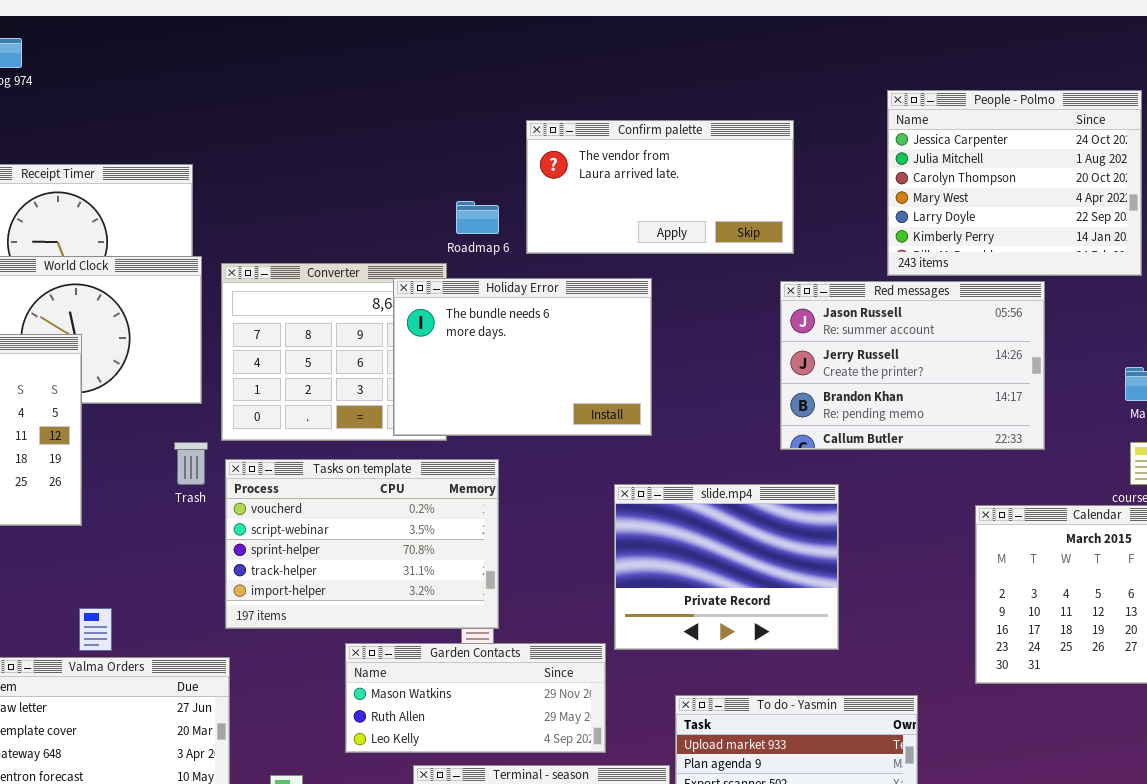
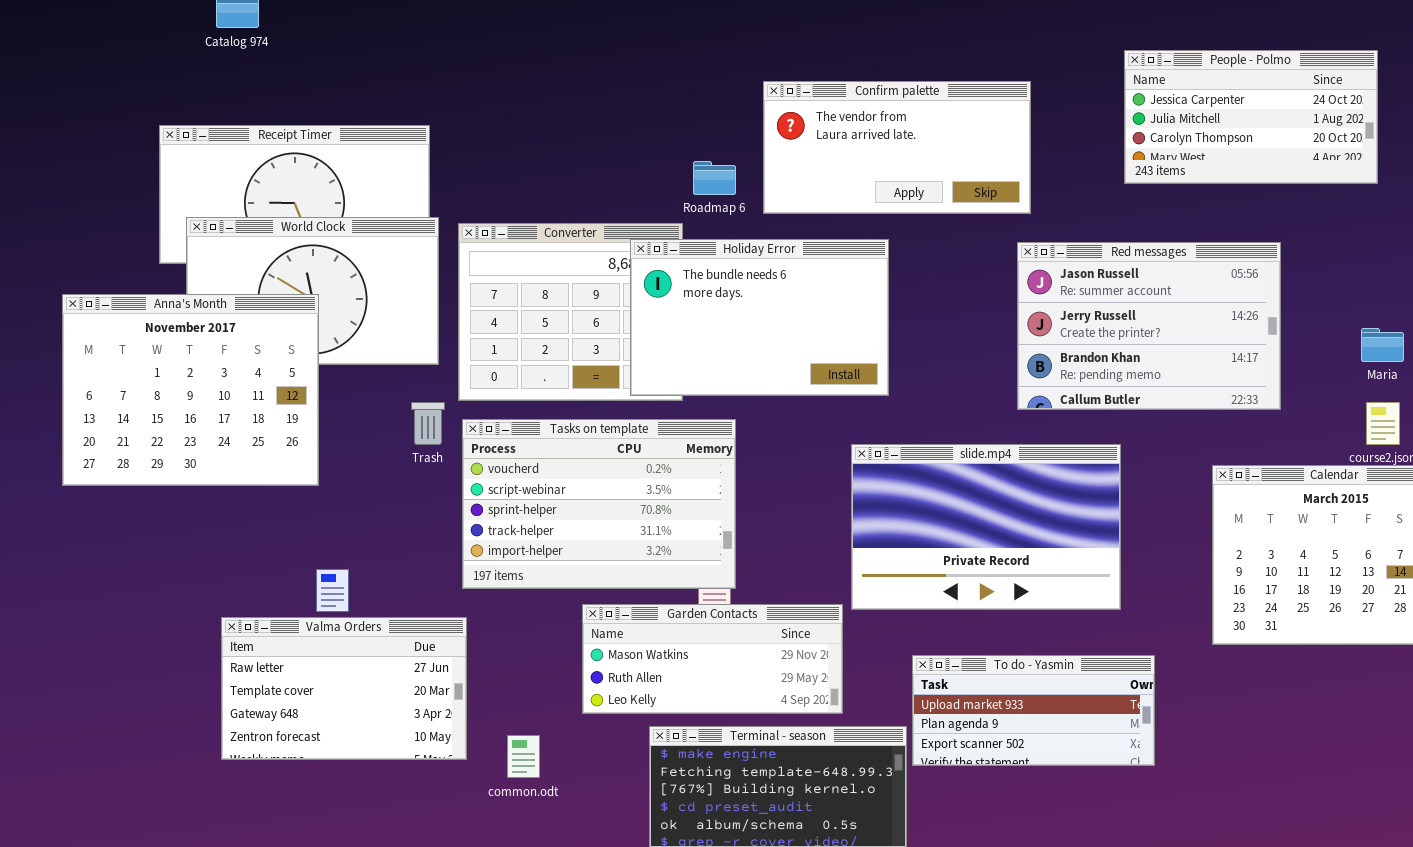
People - Polmo: [887,90,1142,276] -> [1124,50,1378,184], resized
slide.mp4: [614,484,839,650] -> [851,444,1121,610], resized

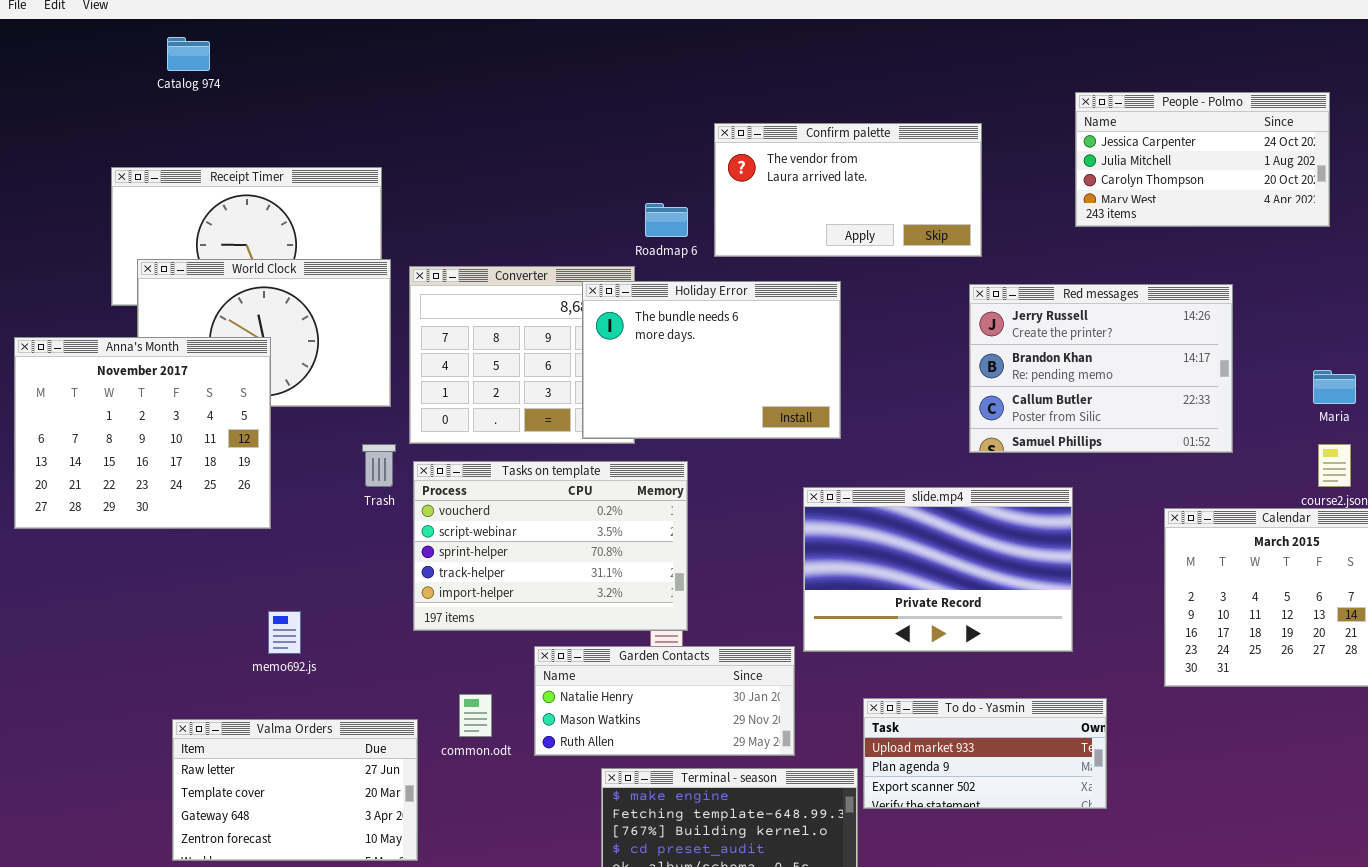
Red messages: [1017,242,1281,410] -> [969,284,1233,453], scrolled down 1 row
Garden Contacts: [582,604,843,714] -> [534,646,795,756], scrolled up 1 row
Valma Orders: [221,617,467,760] -> [172,719,418,861], moved
common.odt: [507,735,540,778] -> [459,694,492,737], moved

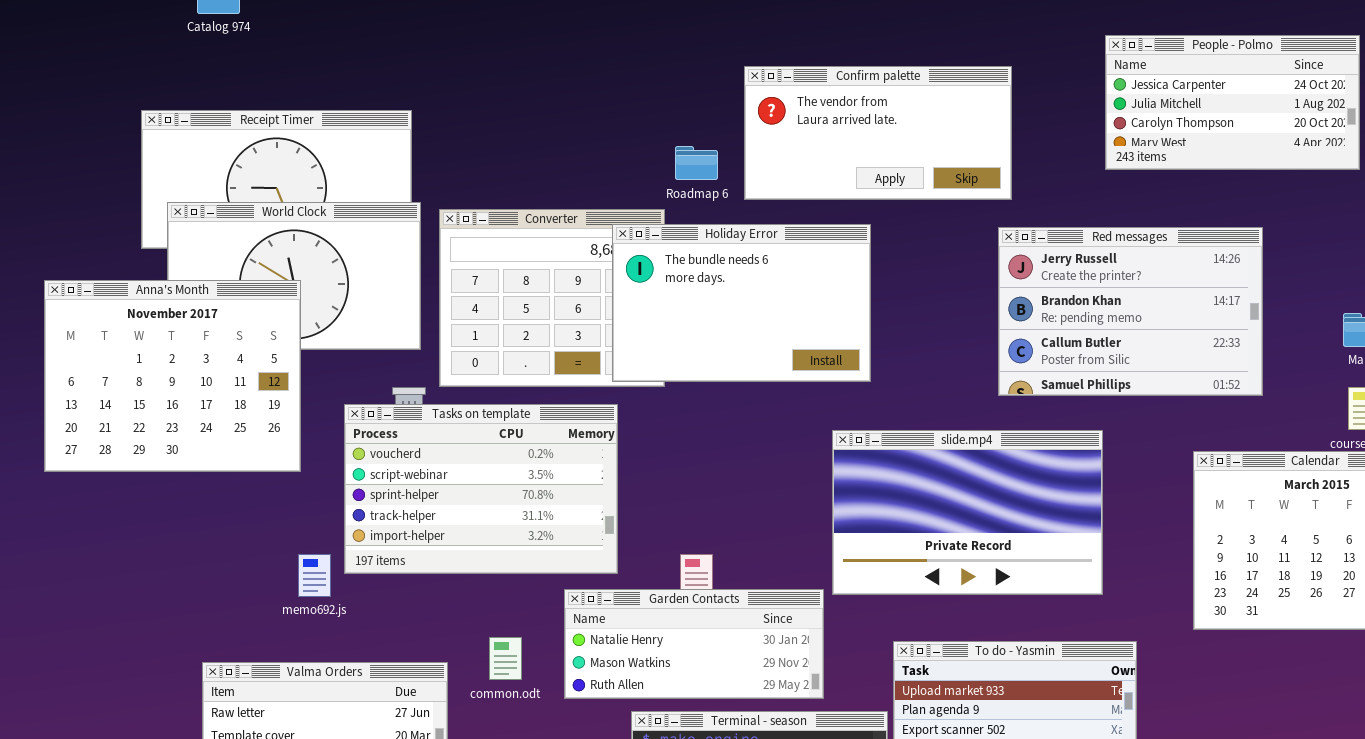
Tasks on template: [413,461,688,631] -> [344,404,618,574], moved

